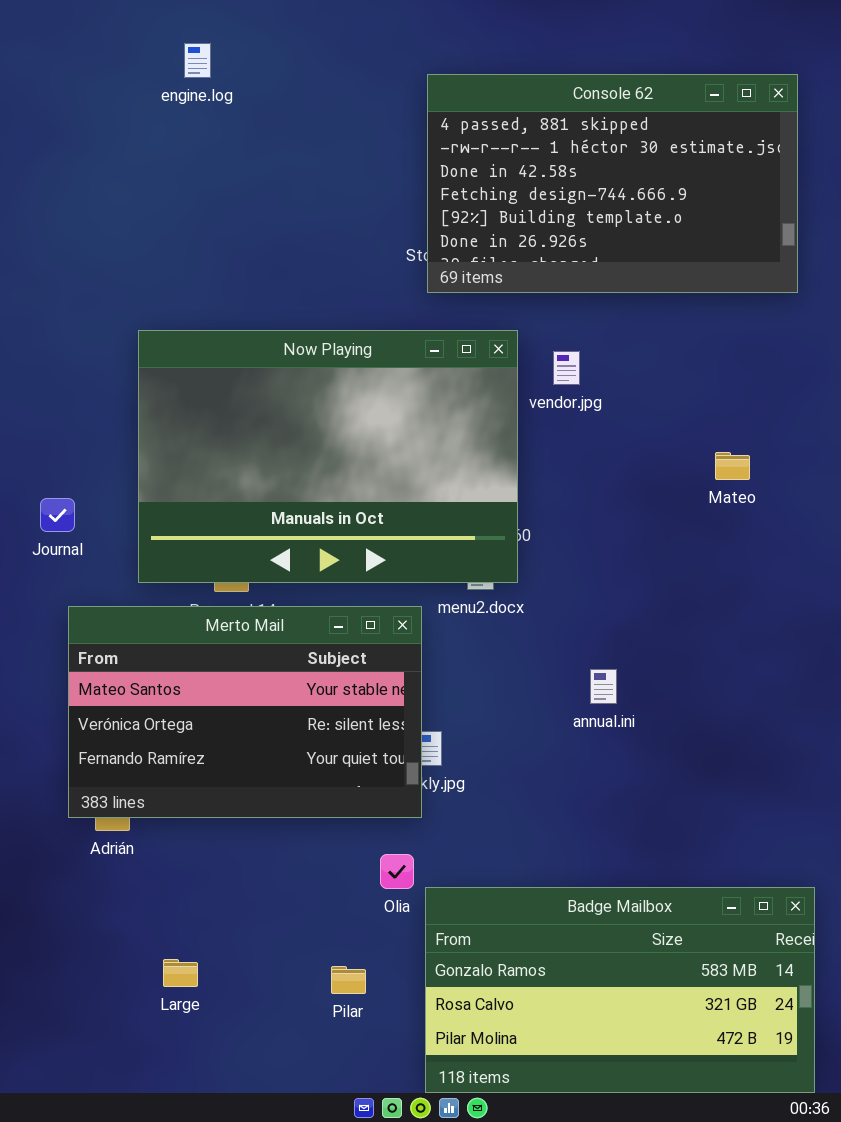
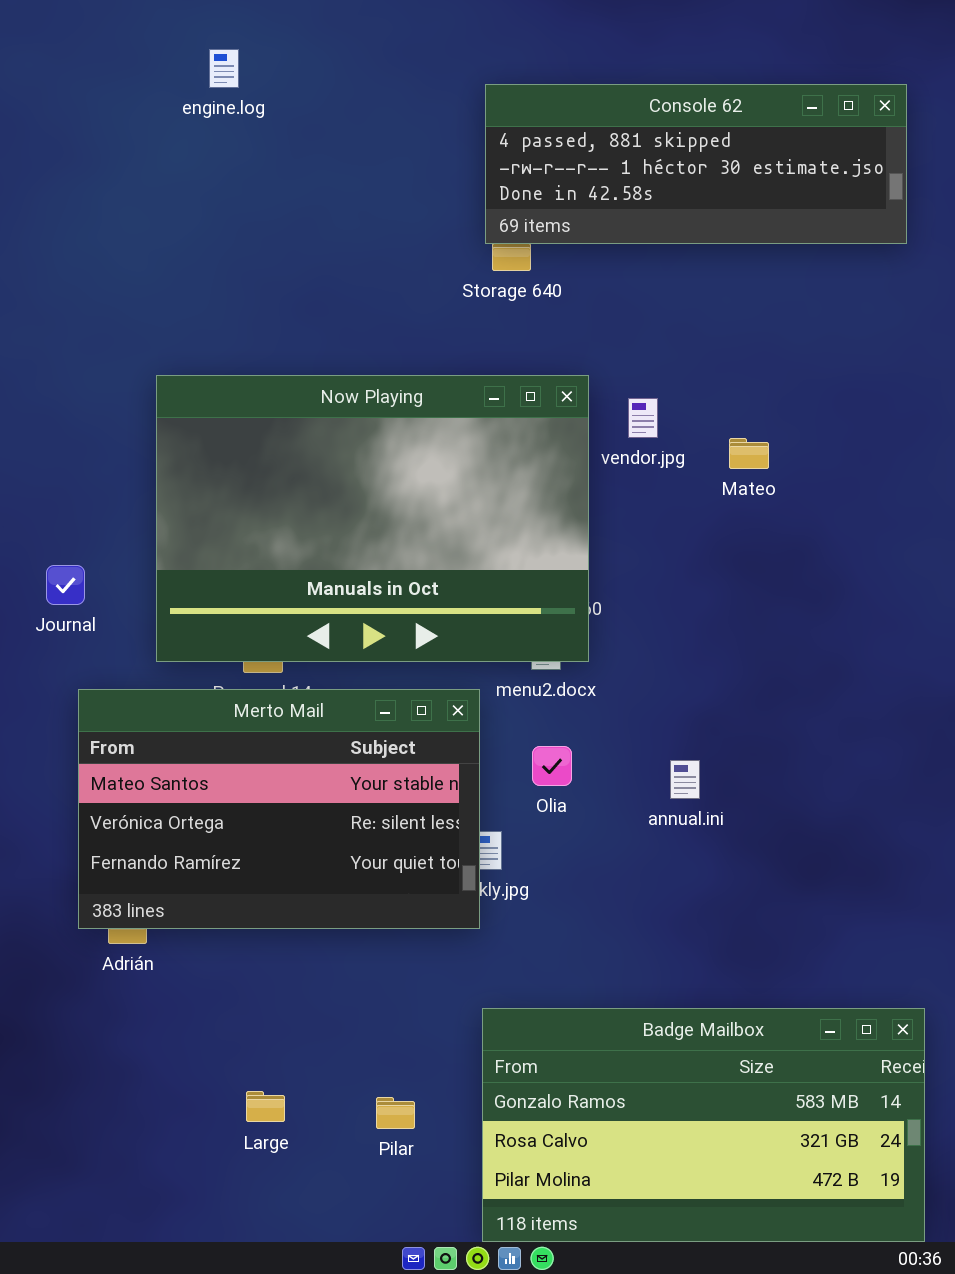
Console 62: [427,74,798,293] -> [485,84,907,244], resized
Mateo: [715,452,750,480] -> [729,438,769,469], moved
Olia: [380,854,414,889] -> [532,746,572,786], moved
Large: [163,959,198,987] -> [246,1091,285,1122], moved

